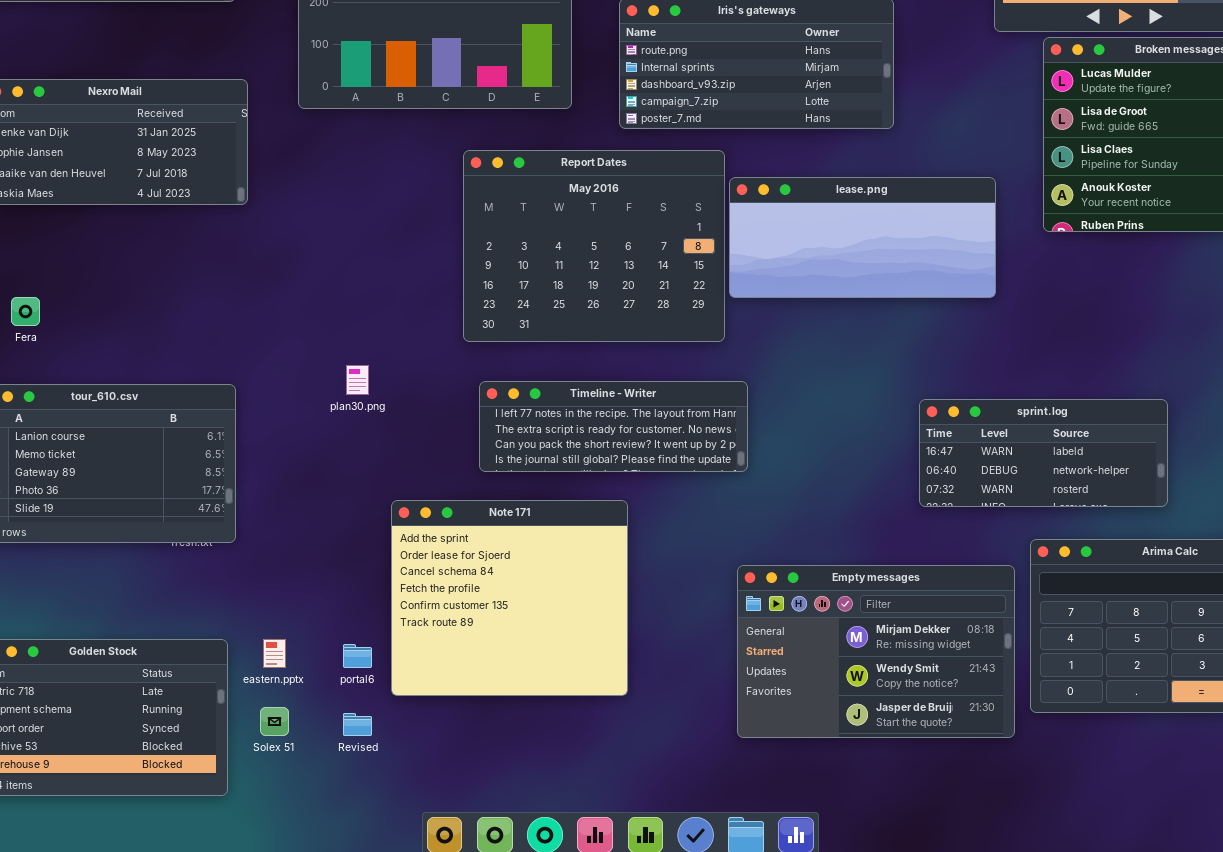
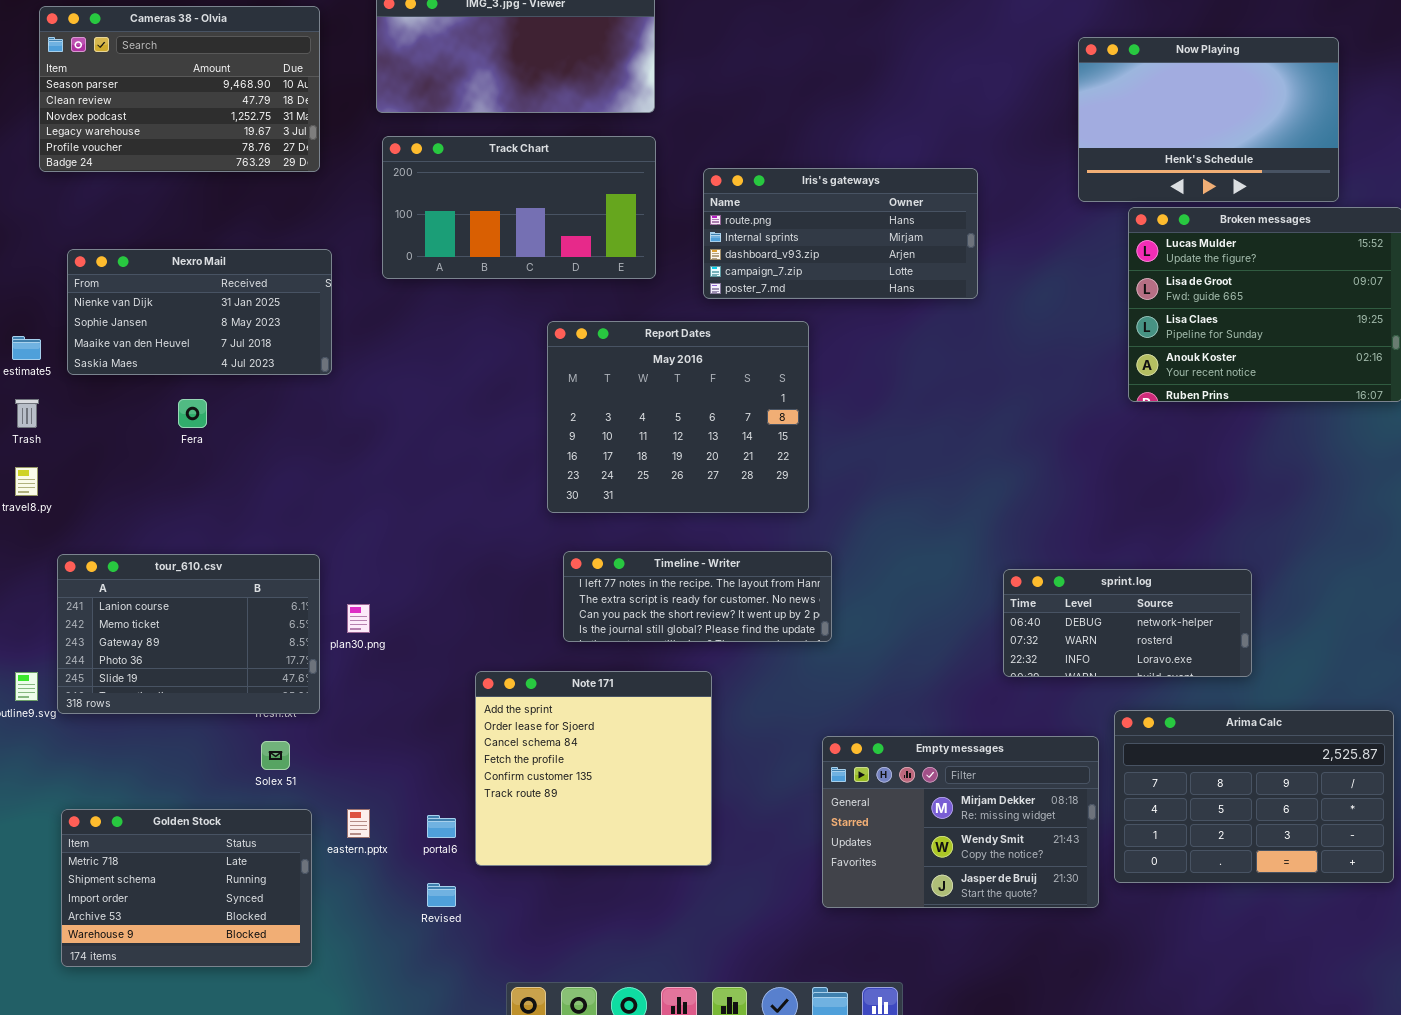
lease.png: [729,177,996,298] -> none, closed
Fera: [11,297,40,326] -> [178,399,207,428], moved
plan30.png: [346,365,369,395] -> [347,604,370,633], moved
sprint.log: [919,399,1168,507] -> [1003,569,1252,677], scrolled down 1 row
Solex 51: [260,707,289,736] -> [261,741,290,770], moved

